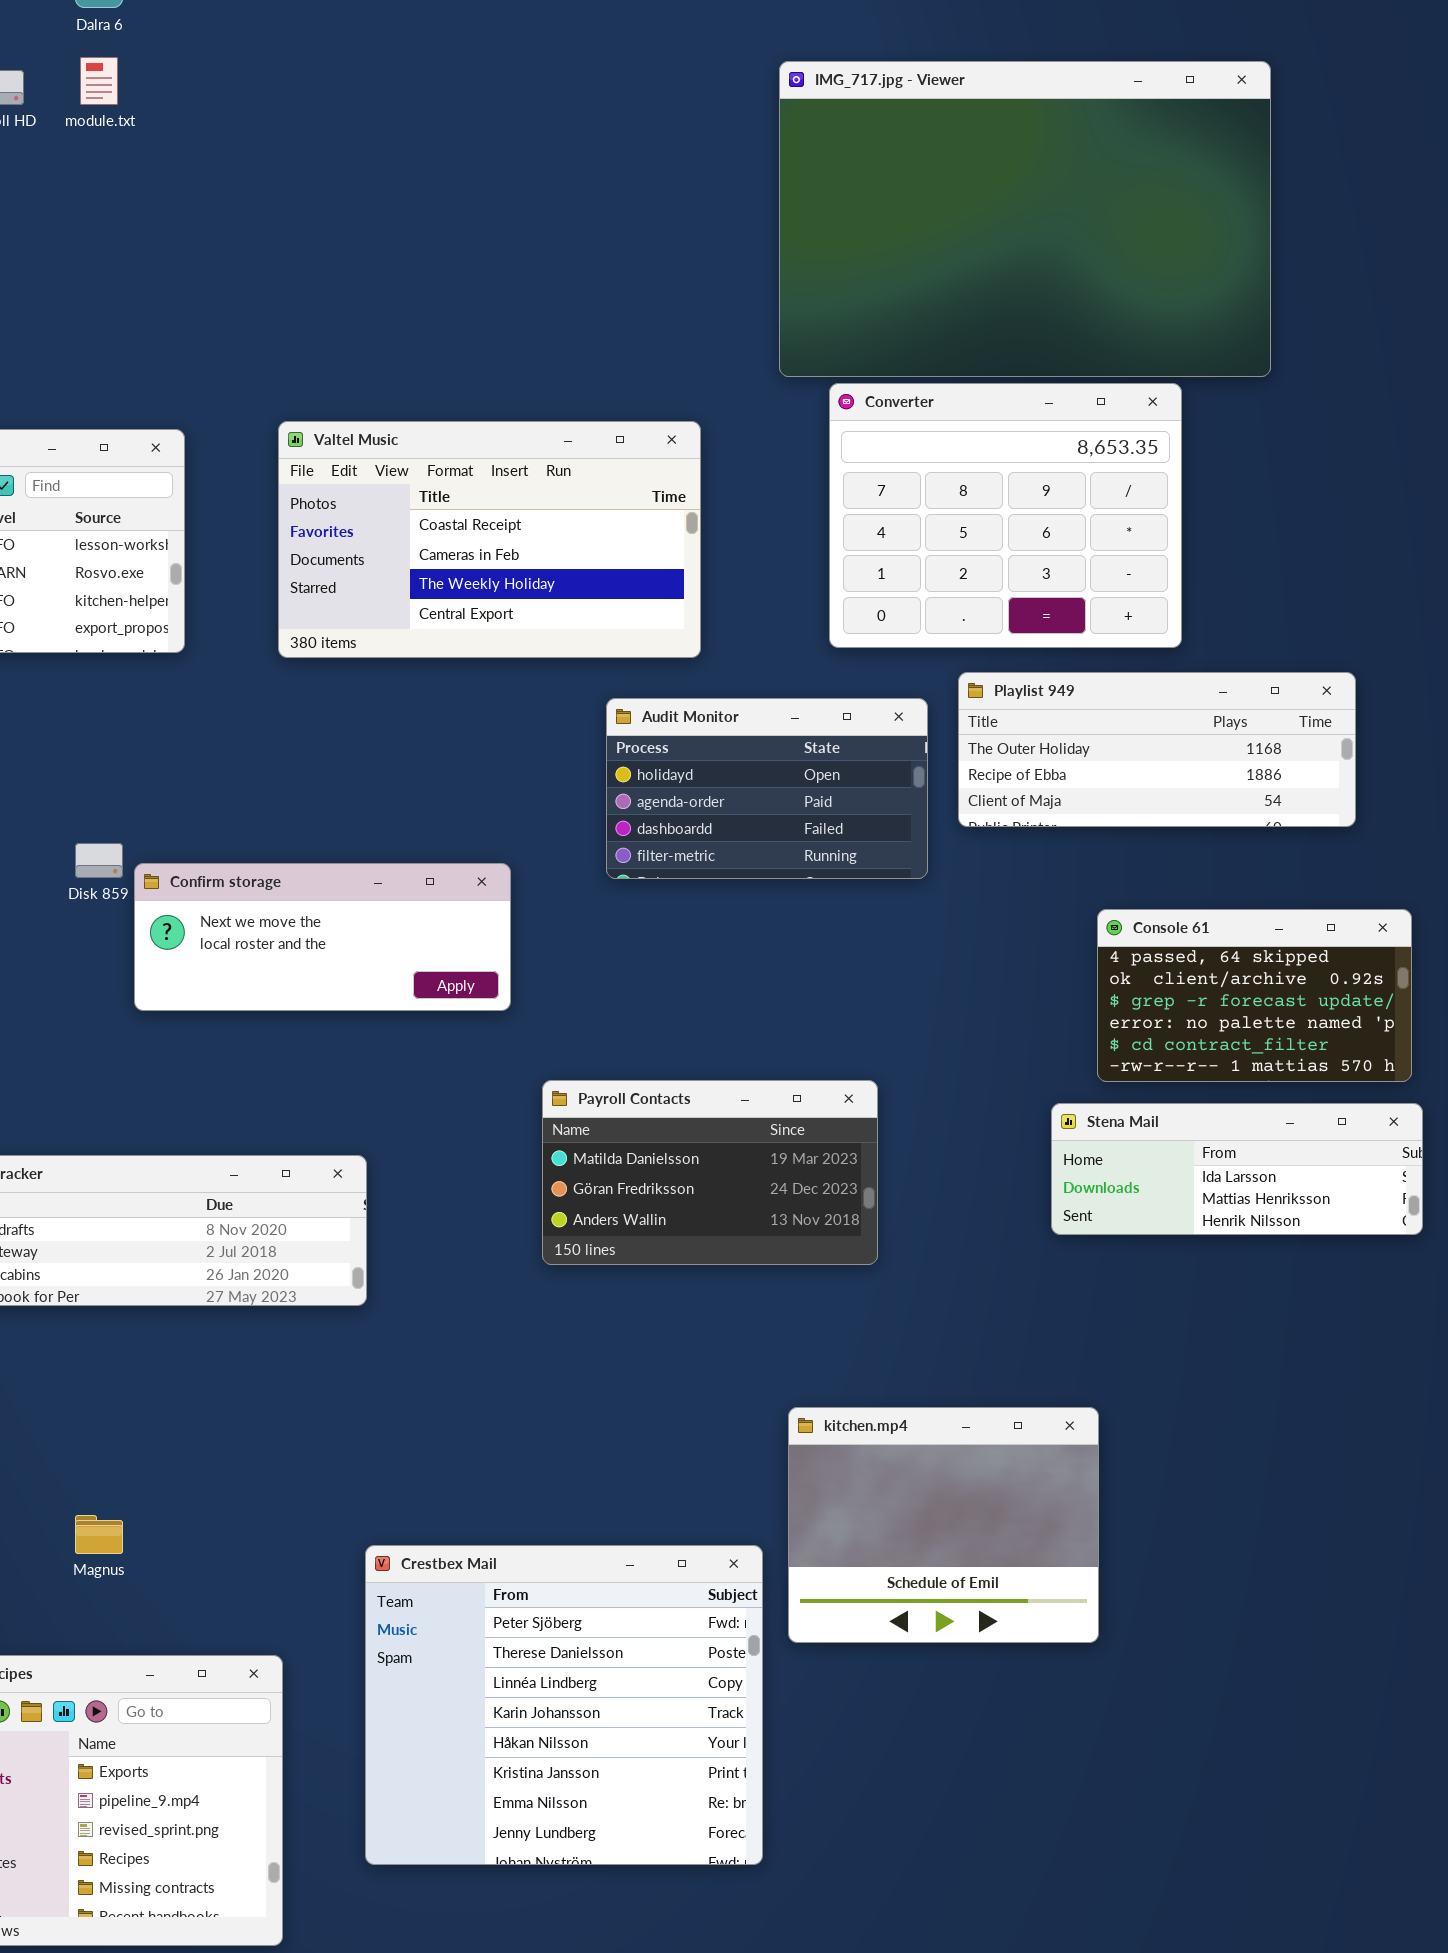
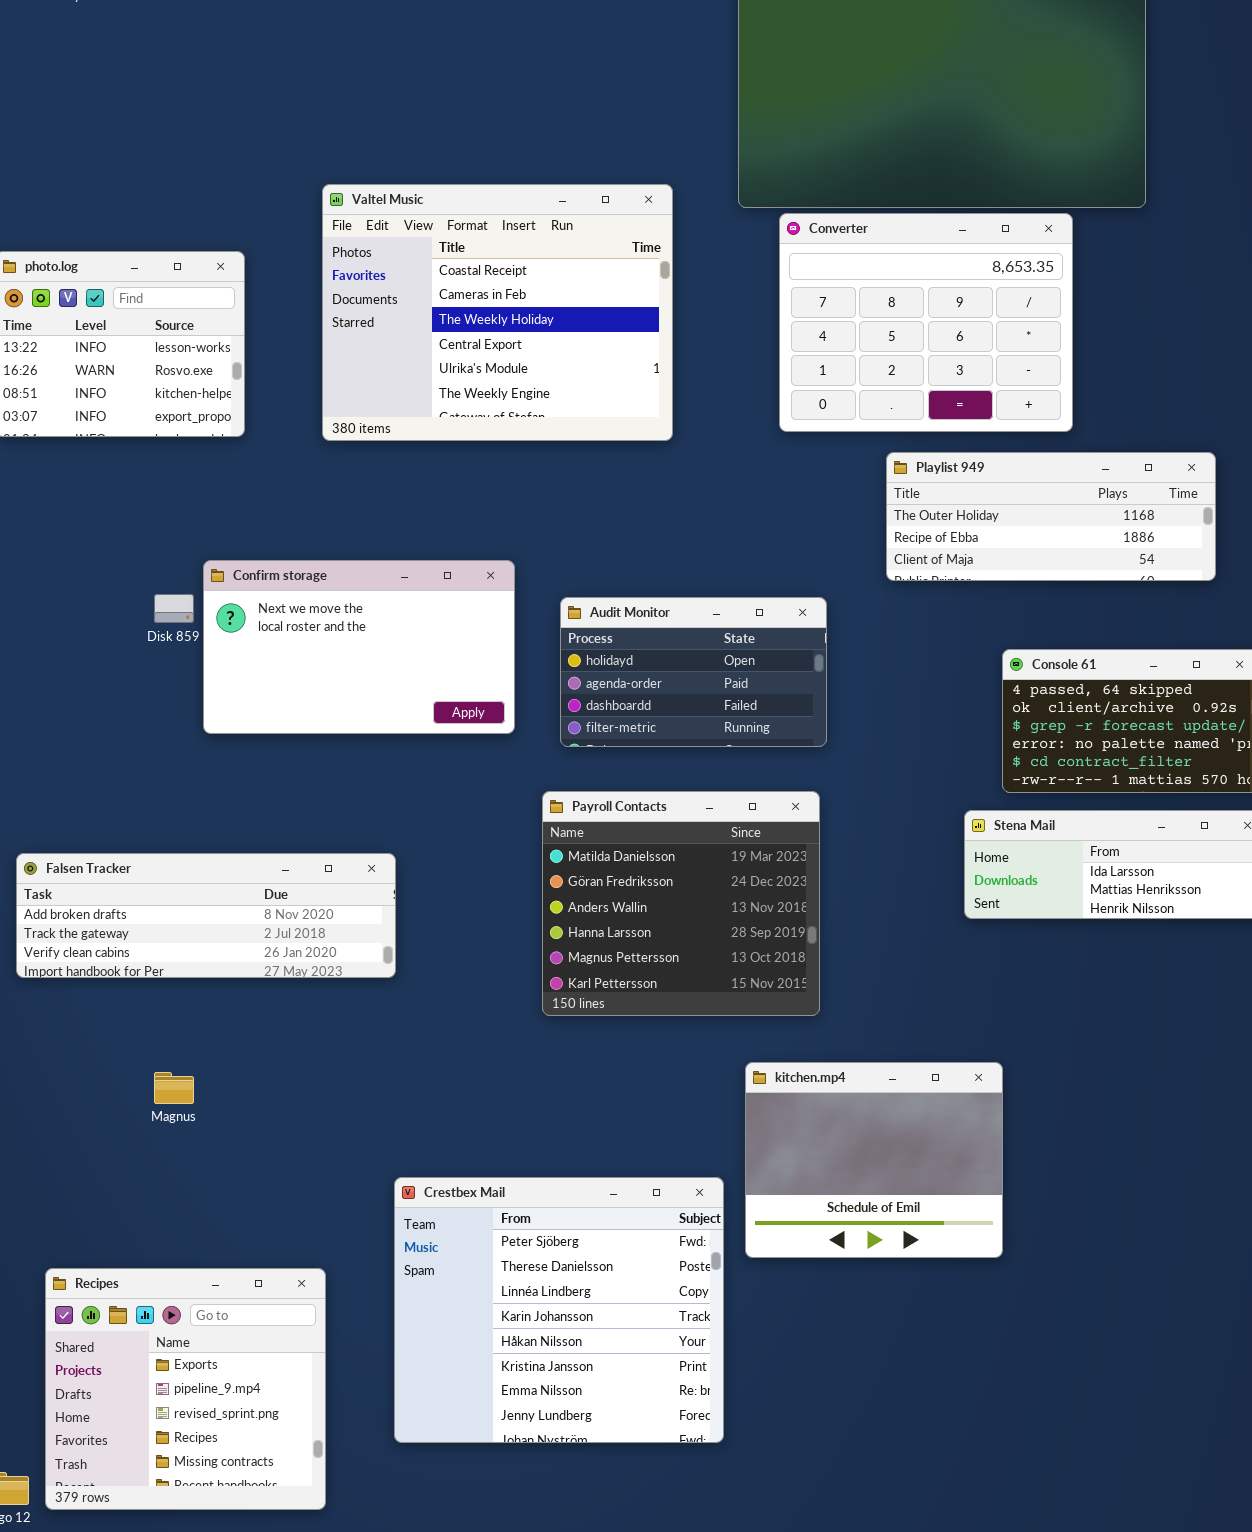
Valtel Music: [278,421,701,658] -> [322,184,673,441], resized
Audit Monitor: [606,698,928,879] -> [560,597,827,747], moved
Confirm storage: [134,863,511,1011] -> [203,560,515,734], resized
Payroll Contacts: [542,1080,878,1265] -> [542,791,820,1016], resized
Magnus: [75,1515,123,1554] -> [154,1072,194,1104], moved

